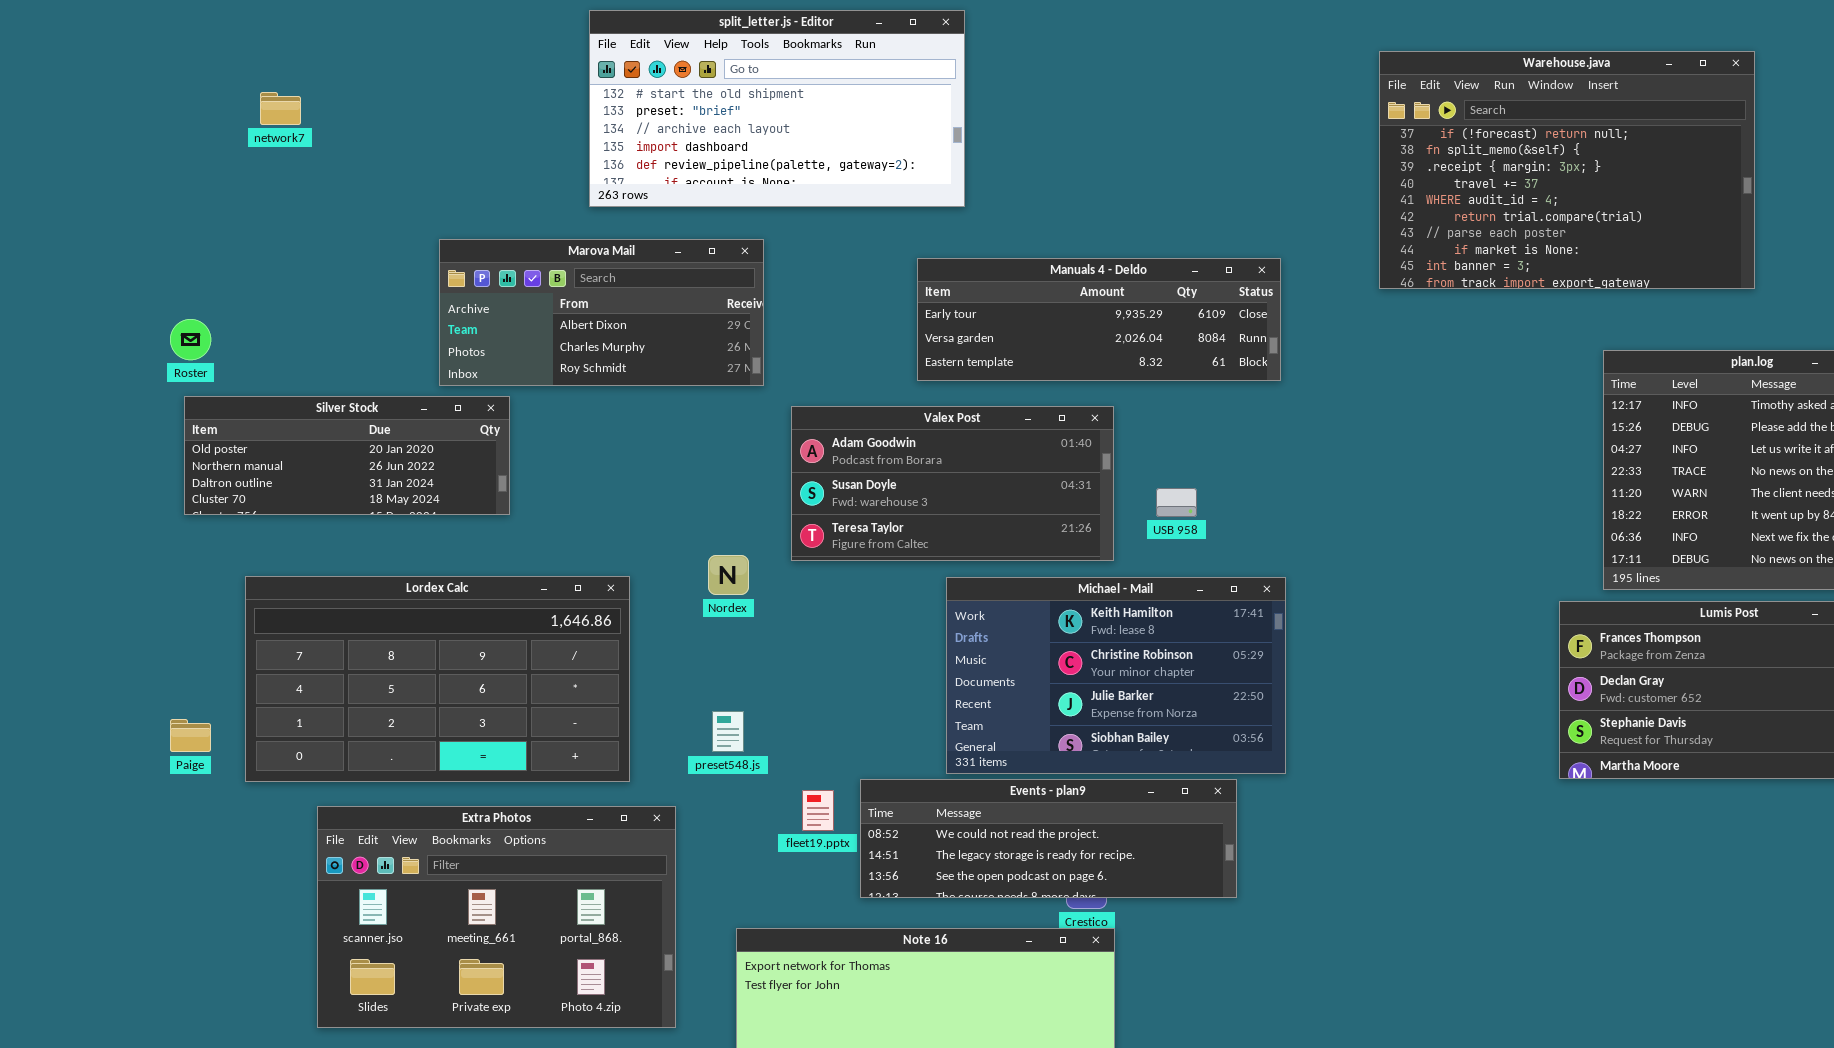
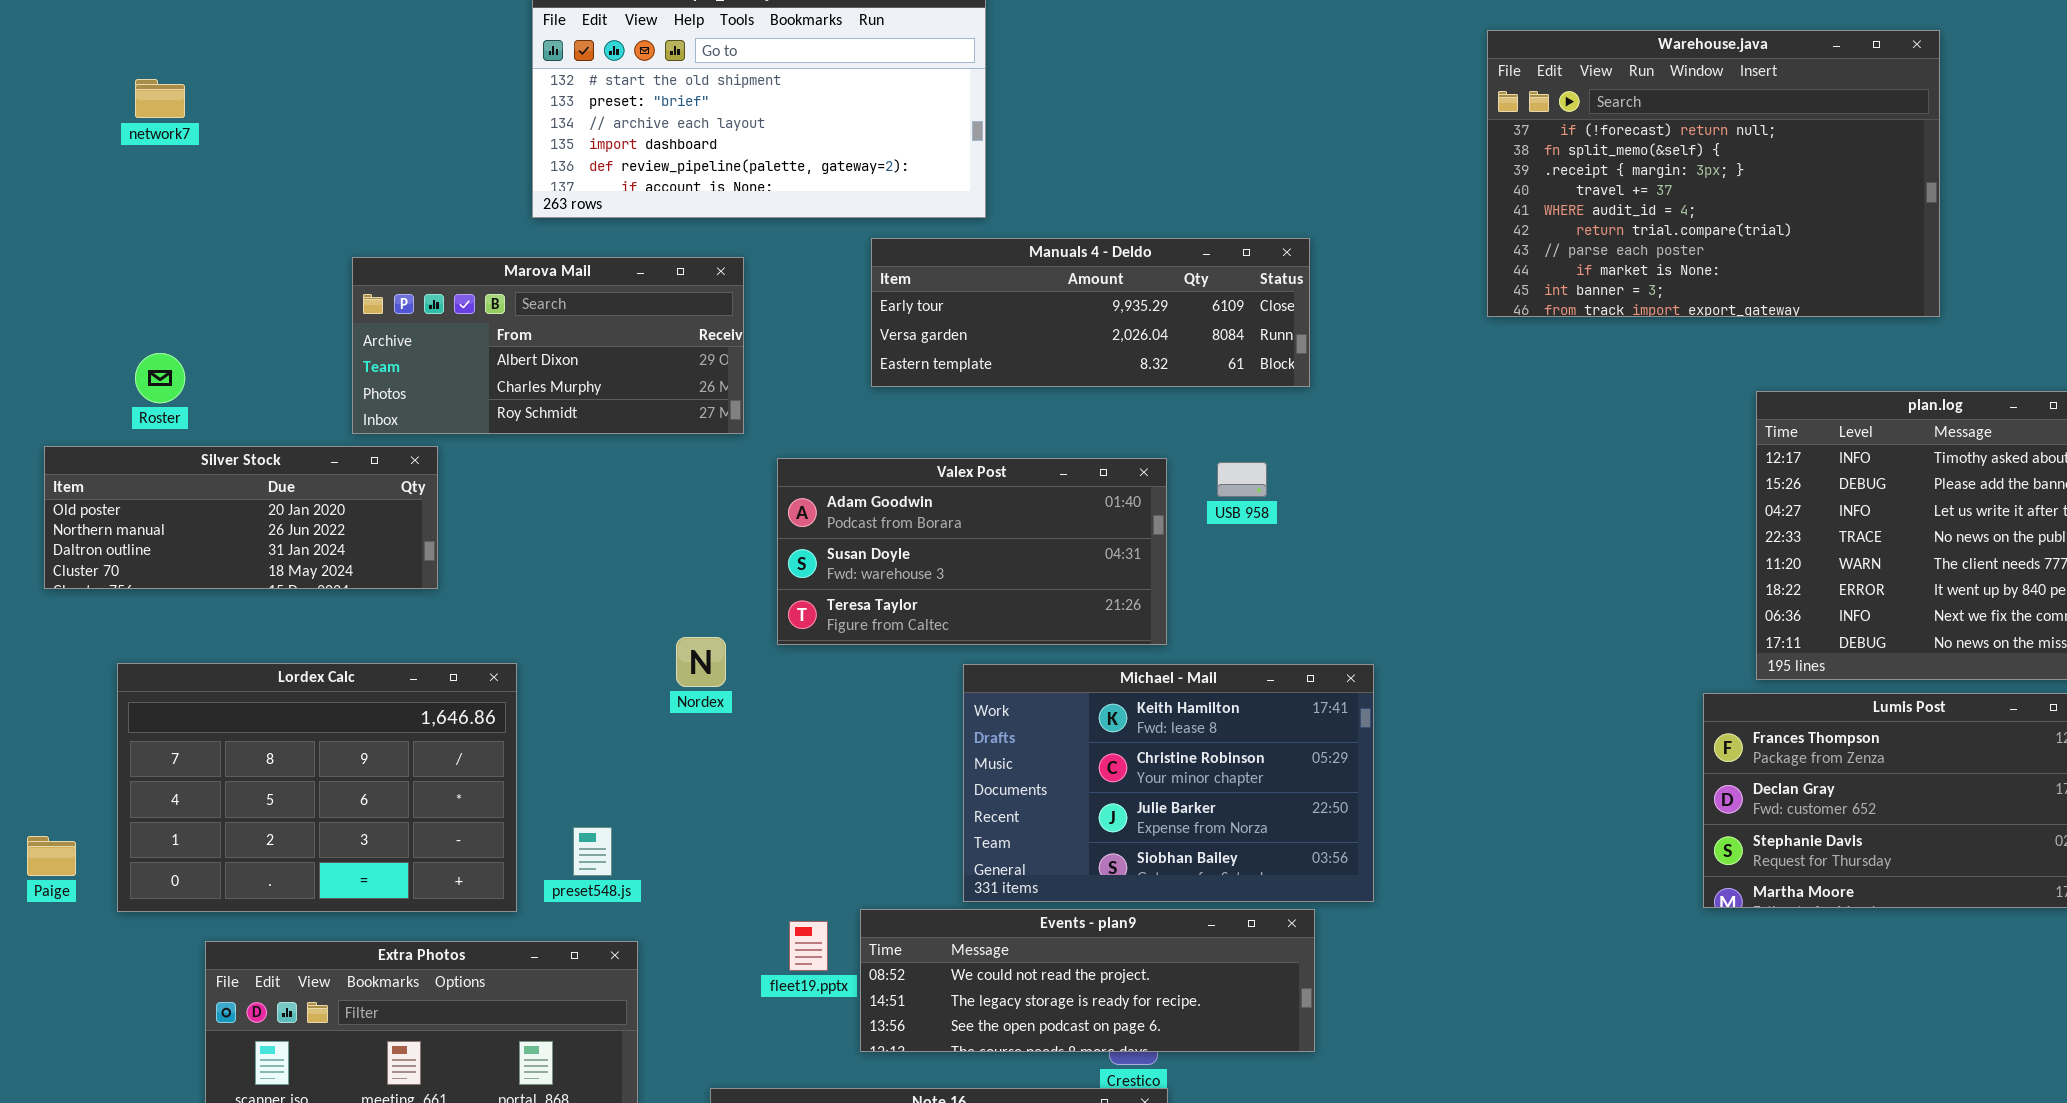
Manuals 4 - Deldo: [917,258,1281,381] -> [871,238,1310,387], moved
Roster: [170,319,211,360] -> [135,353,185,403], moved
USB 958: [1156,488,1197,517] -> [1217,462,1267,497], moved
Lordex Calc: [245,576,630,782] -> [117,663,517,912], resized
preset548.js: [712,711,744,752] -> [573,827,612,876], moved

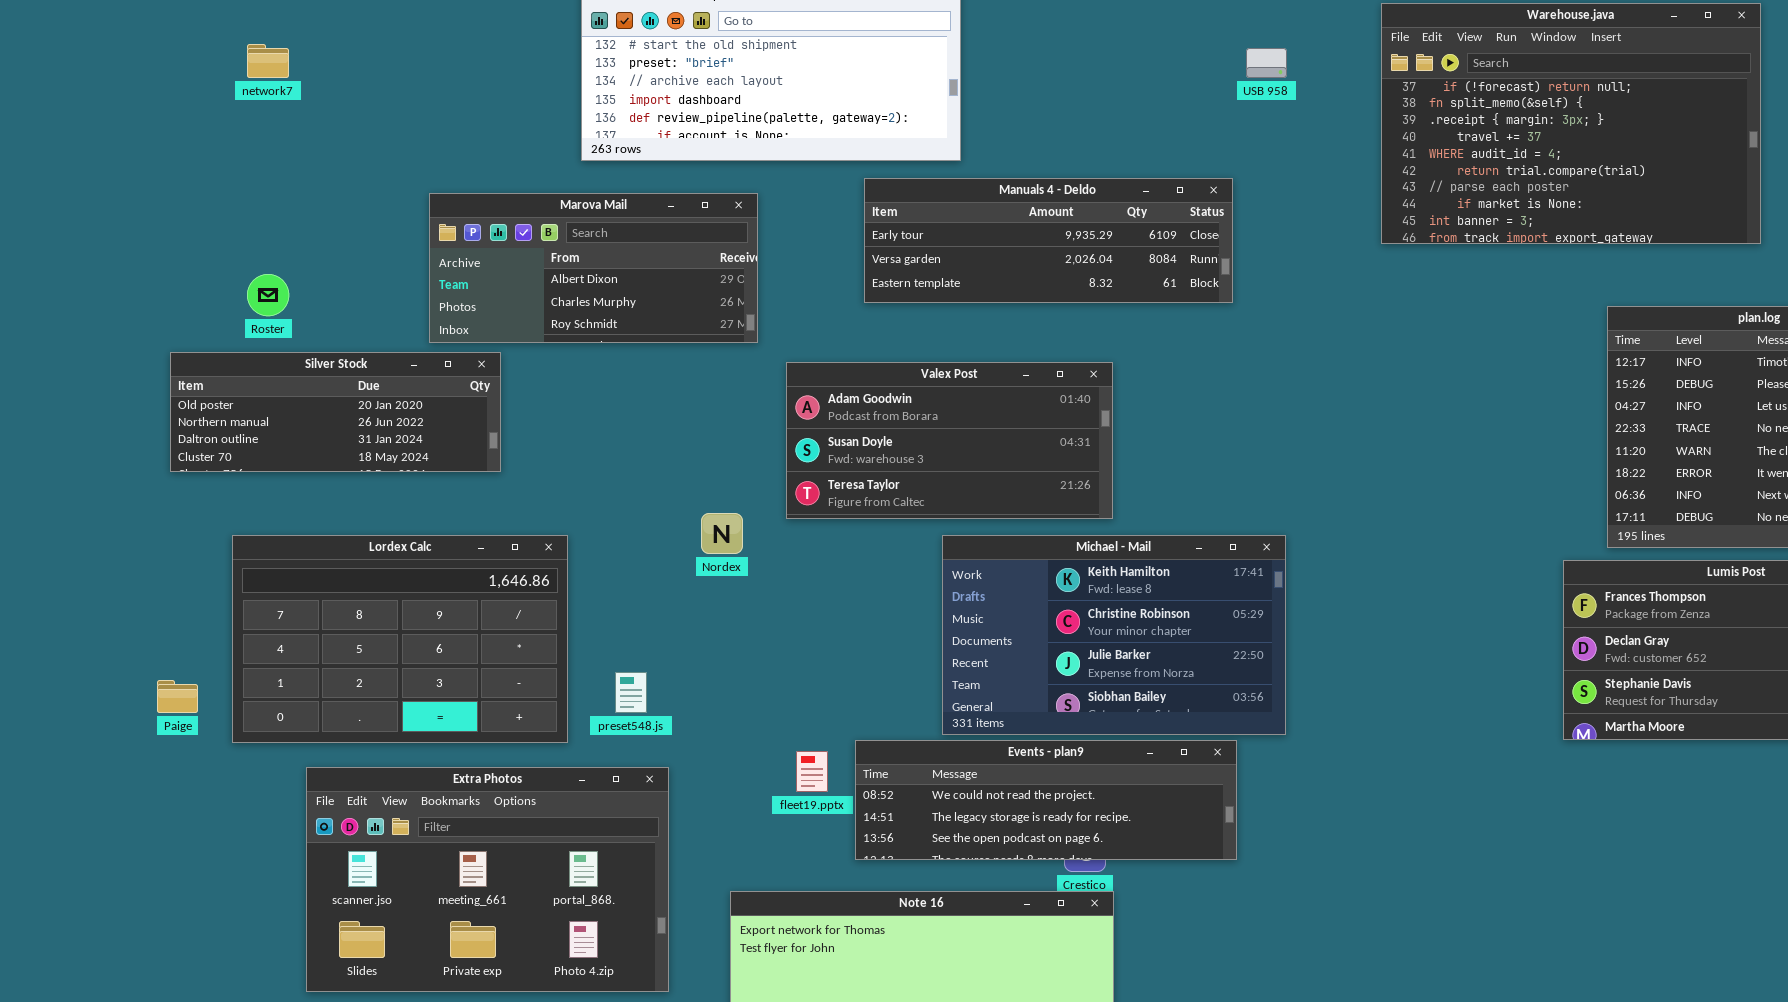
USB 958: [1217,462,1267,497] -> [1246,48,1287,78], moved

